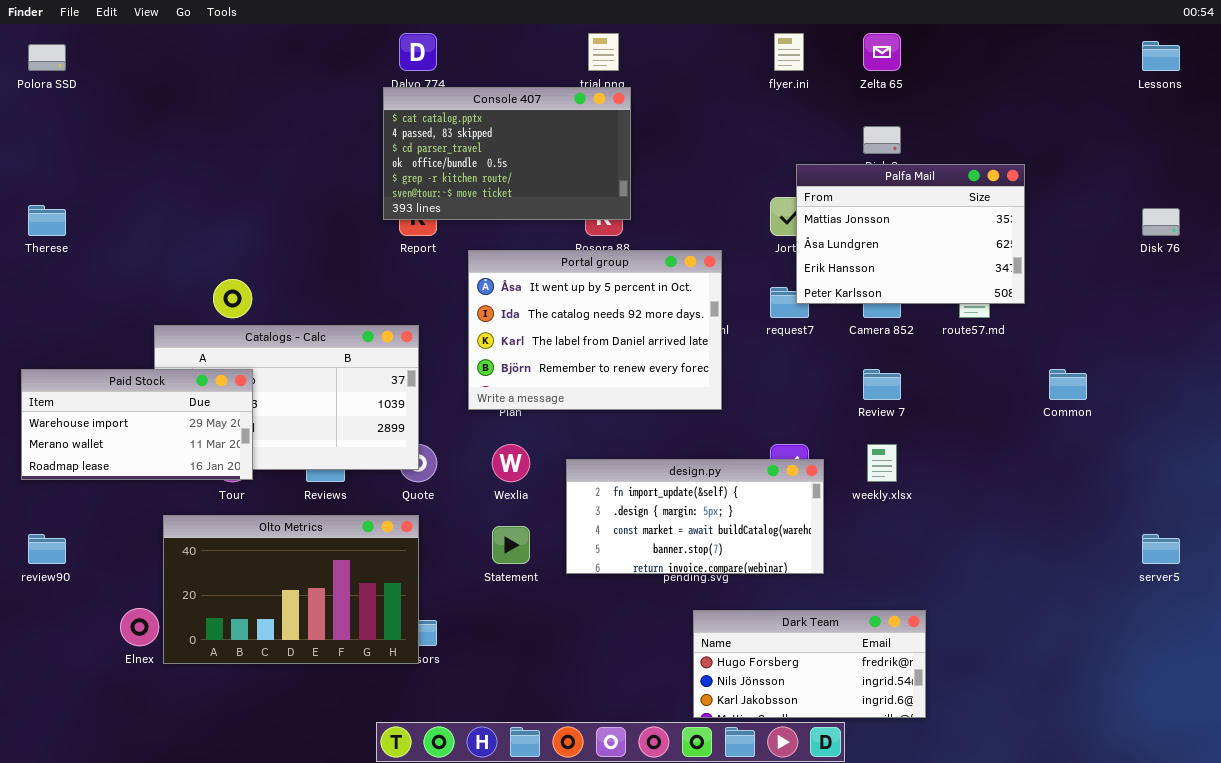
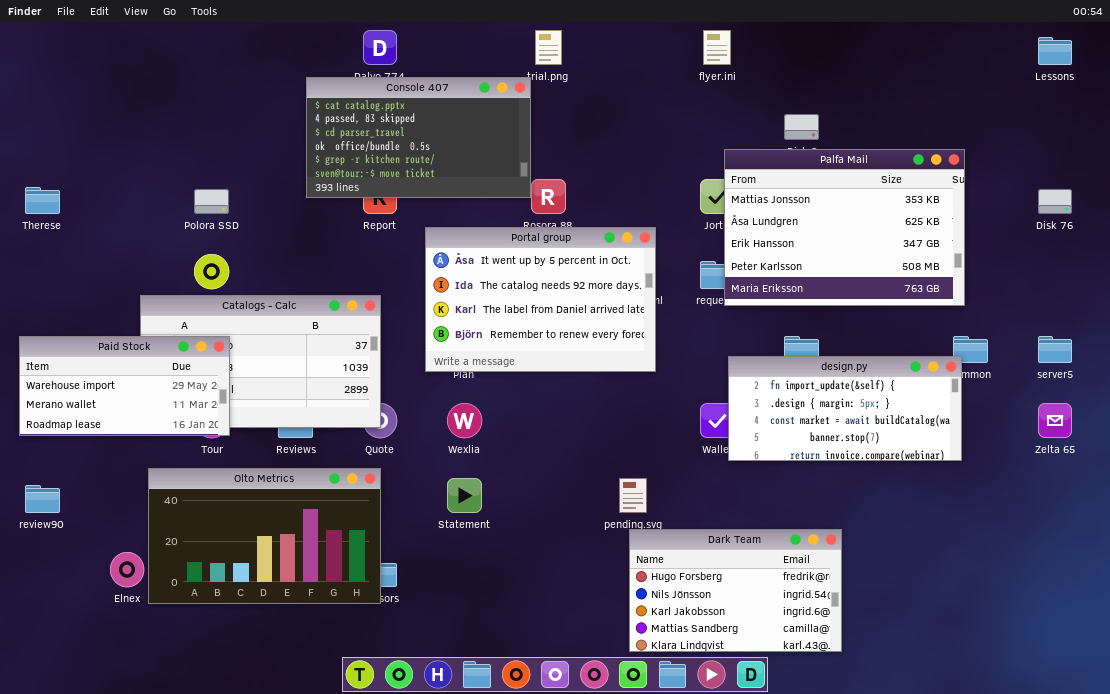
Zelta 65: [863,33,901,71] -> [1038,403,1072,438], moved
Polora SSD: [28,44,66,71] -> [194,189,229,214], moved
Console 407: [383,87,631,220] -> [306,77,531,198], moved
Palfa Mail: [796,164,1025,304] -> [724,149,965,306], resized
design.py: [566,459,824,574] -> [728,356,962,461], moved
server5: [1142,534,1180,564] -> [1038,336,1072,363], moved
Dark Team: [693,610,926,718] -> [629,529,842,652], resized

